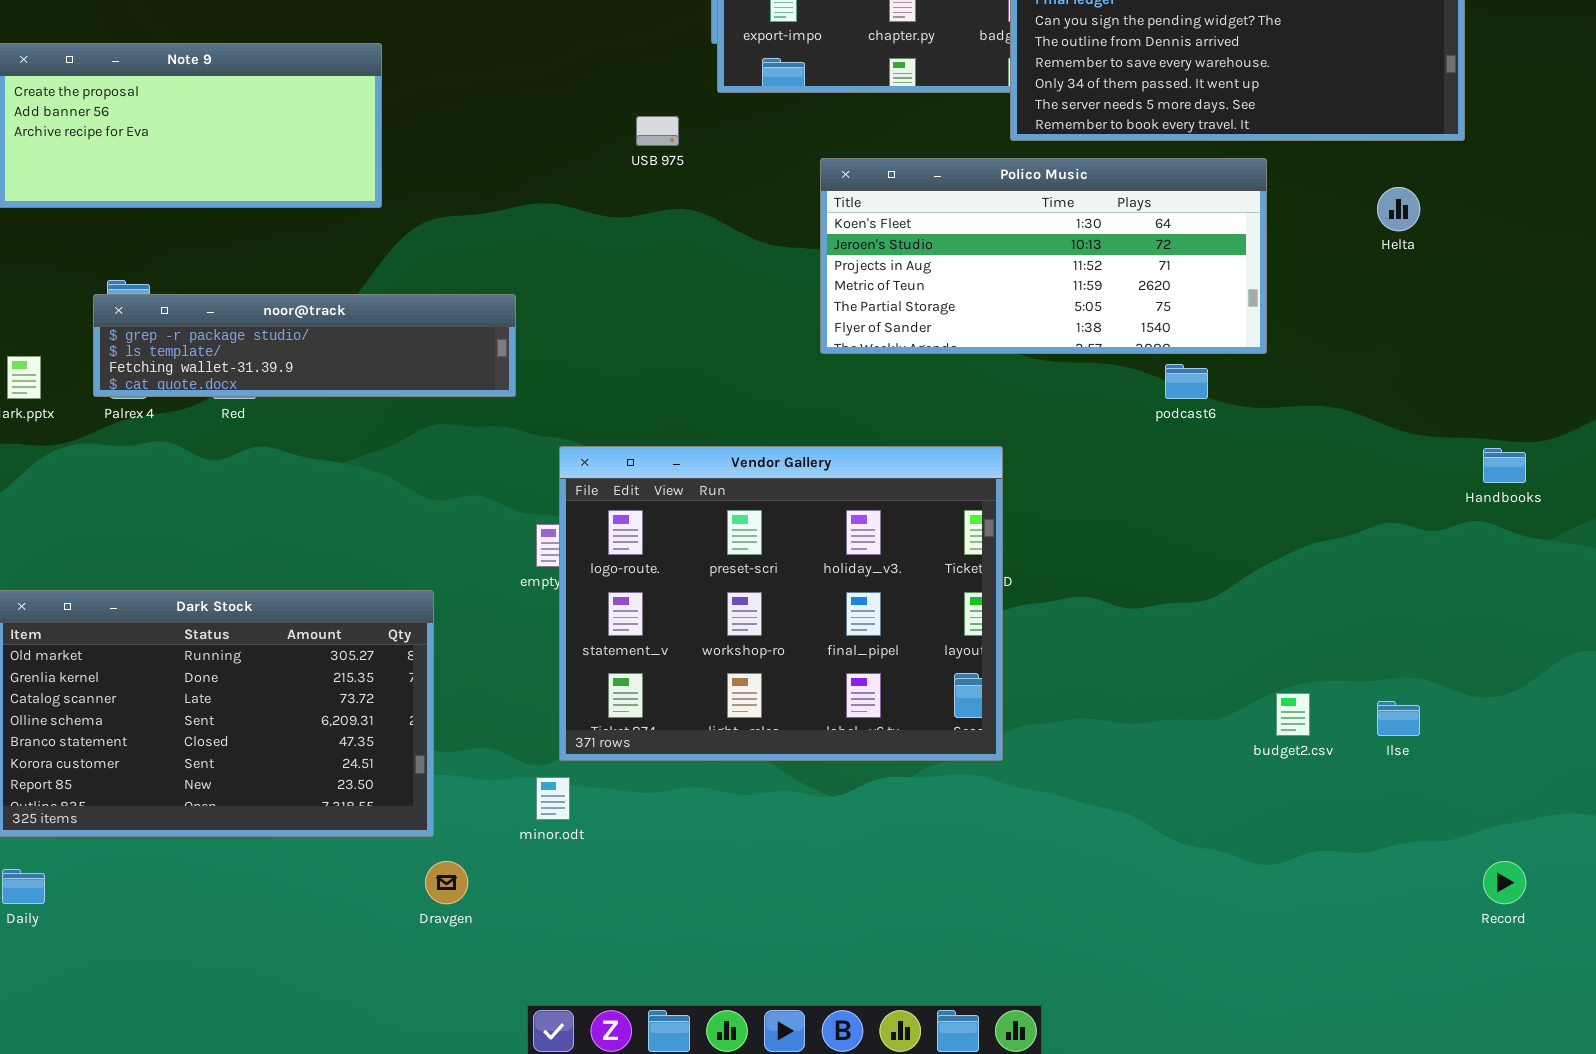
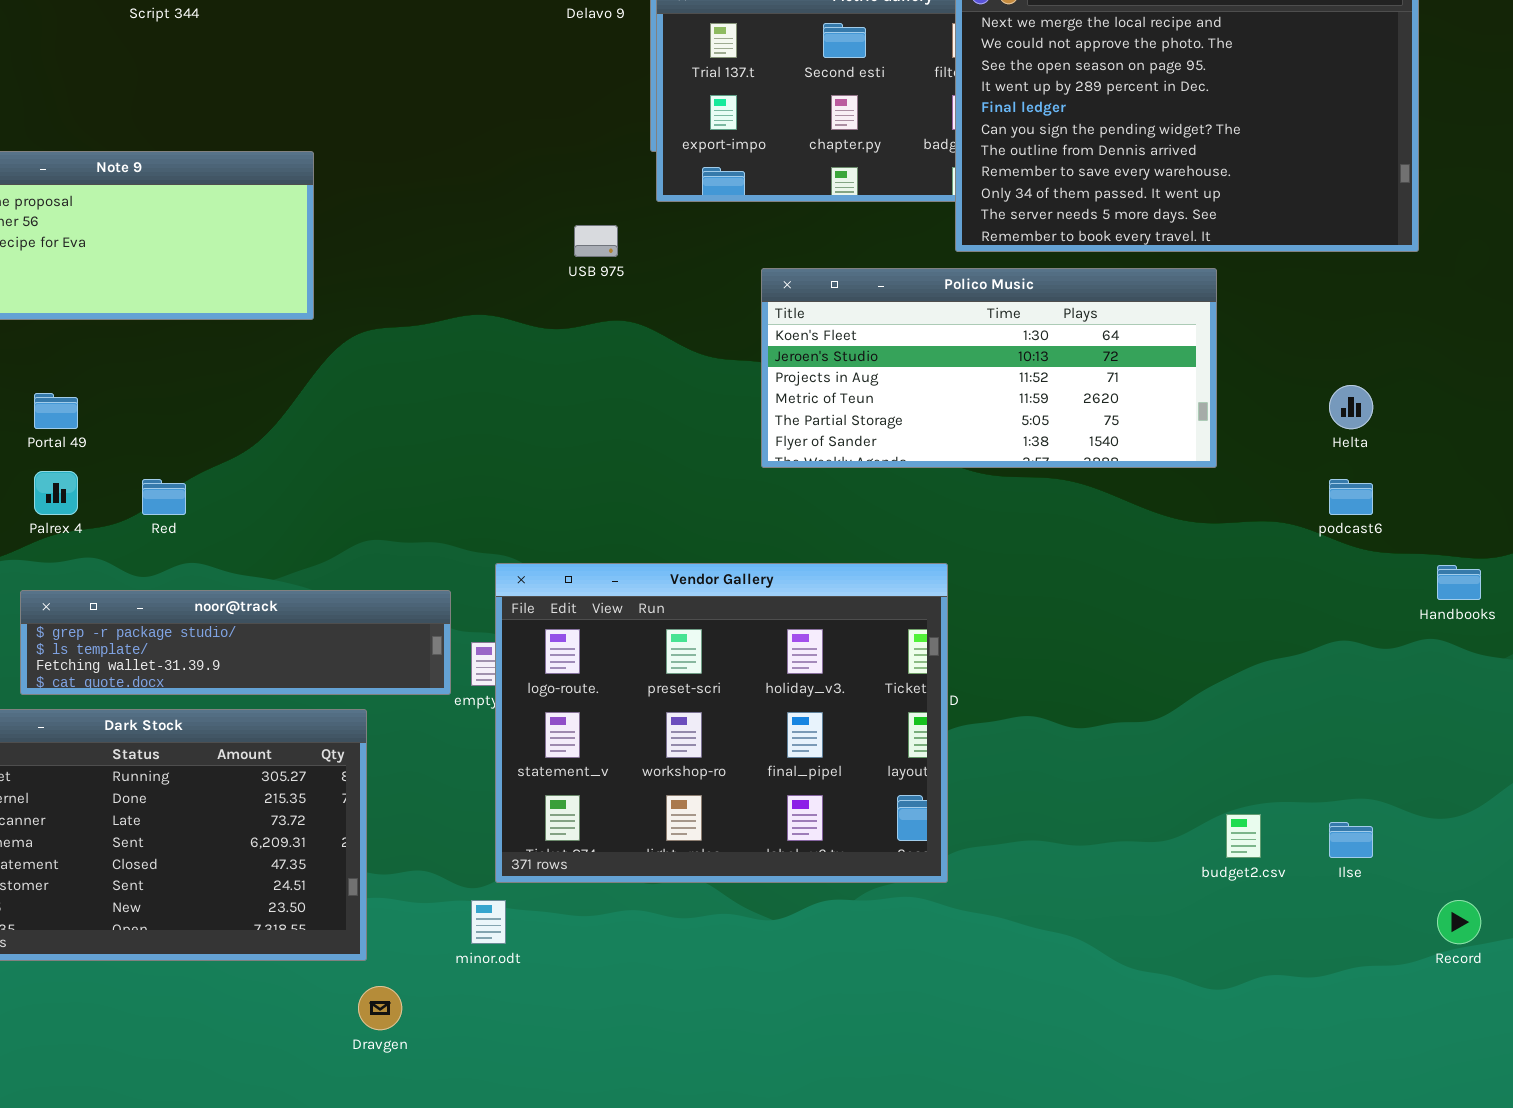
Helta: [1377,187,1420,231] -> [1329,385,1373,429], moved
noor@track: [93,294,516,397] -> [20,590,451,695], moved
podcast6: [1165,364,1208,399] -> [1329,479,1373,515], moved
Record: [1483,861,1526,904] -> [1437,900,1481,944], moved

